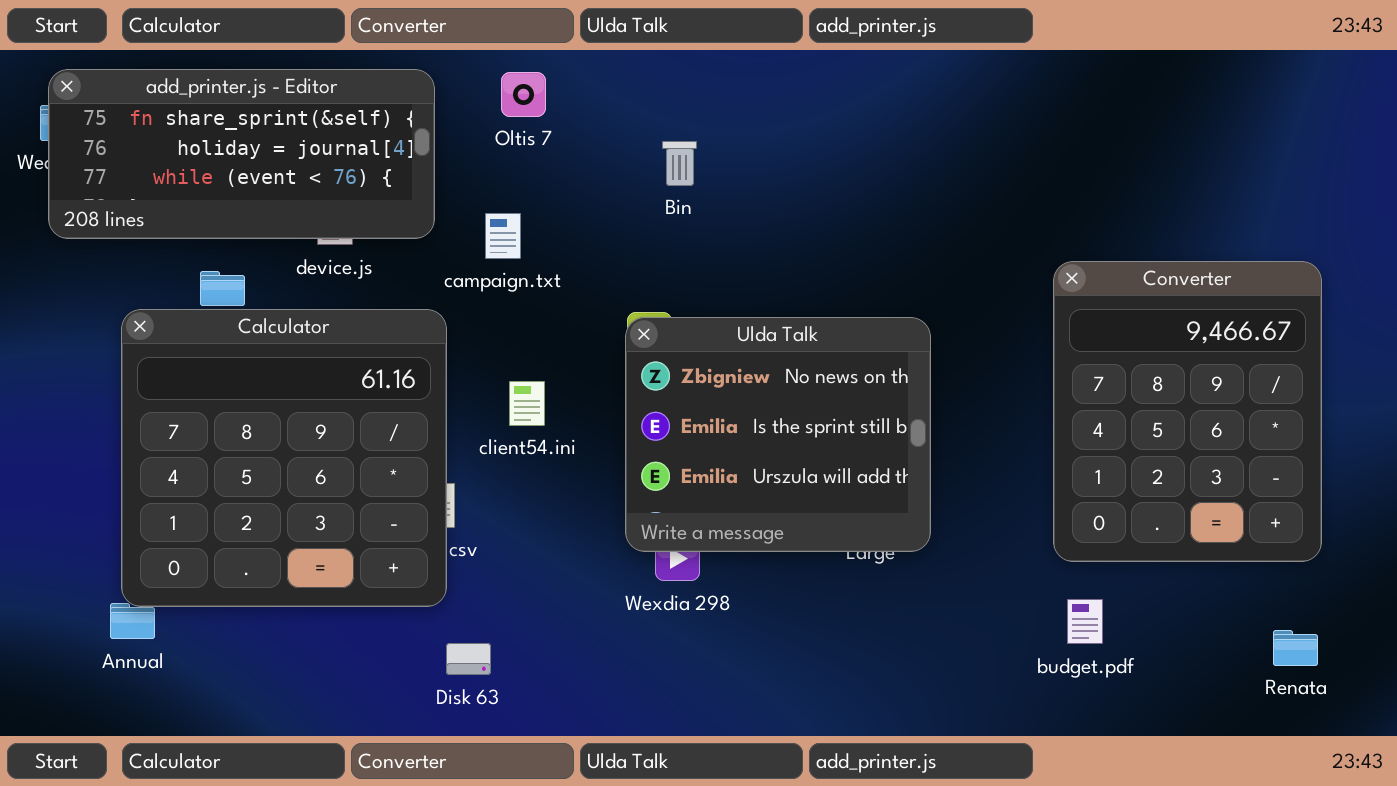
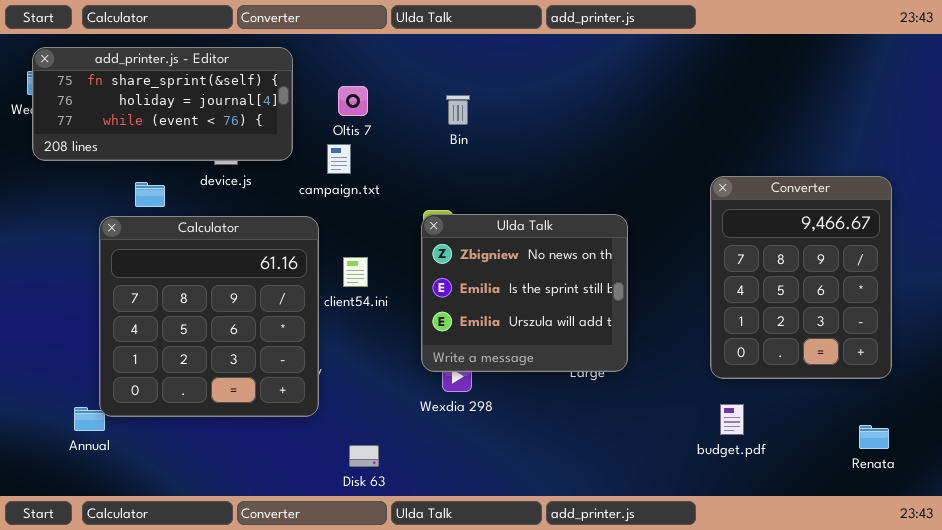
Oltis 7: [501,72,546,117] -> [338,86,368,116], moved
Calculator: [121,309,447,607] -> [99,216,319,417], moved
Disk 63: [446,643,491,675] -> [349,445,379,467], moved

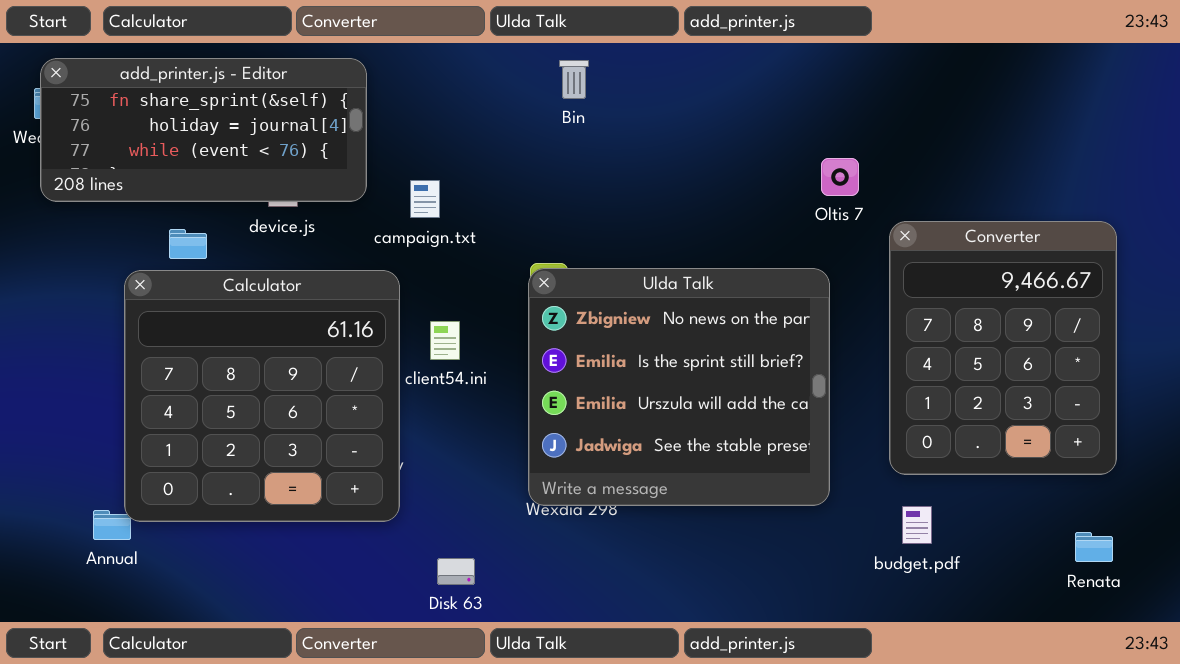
Oltis 7: [338,86,368,116] -> [821,158,859,196], moved
Bin: [446,95,470,125] -> [559,60,589,99], moved
Ulda Talk: [421,214,628,372] -> [528,268,830,506], resized

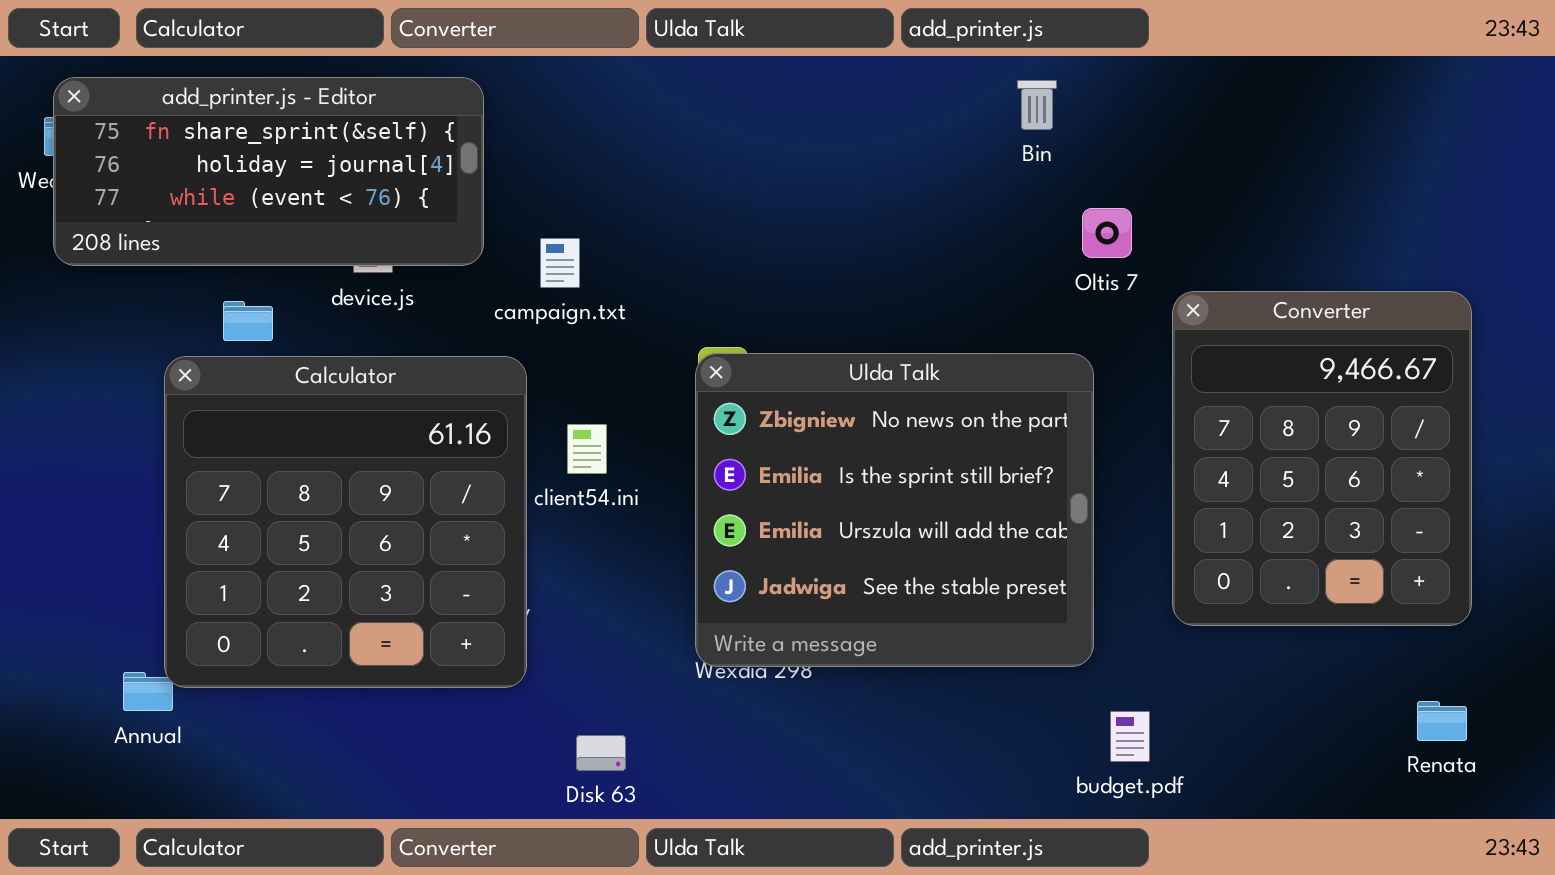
Bin: [559,60,589,99] -> [1017,80,1057,130], moved
budget.pdf: [902,506,932,544] -> [1110,711,1150,762], moved

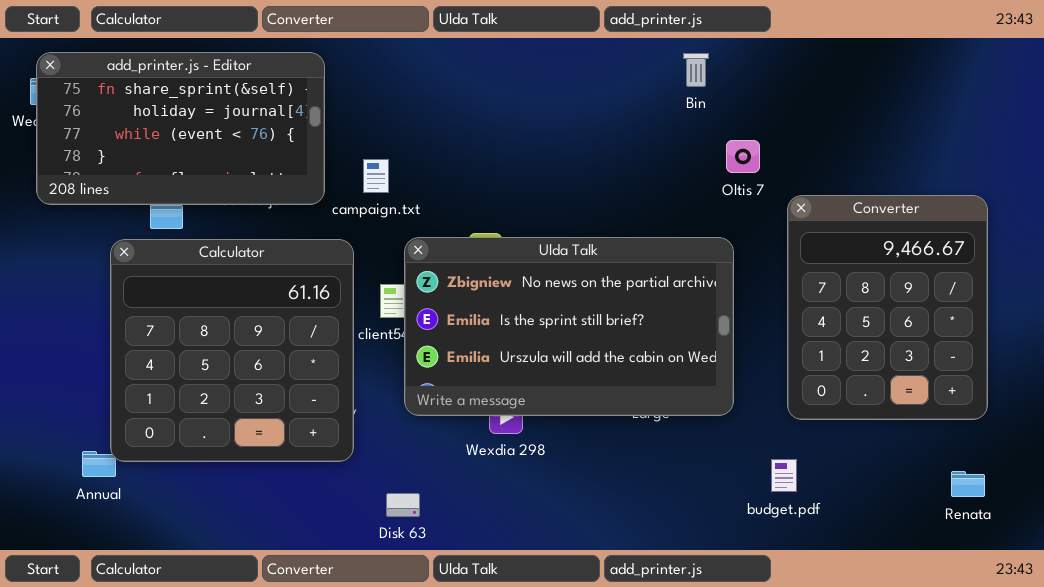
add_printer.js - Editor: [53,77,484,266] -> [36,52,325,205], resized
Ulda Talk: [695,353,1094,667] -> [404,237,734,416], resized
budget.pdf: [1110,711,1150,762] -> [771,459,797,492], moved

